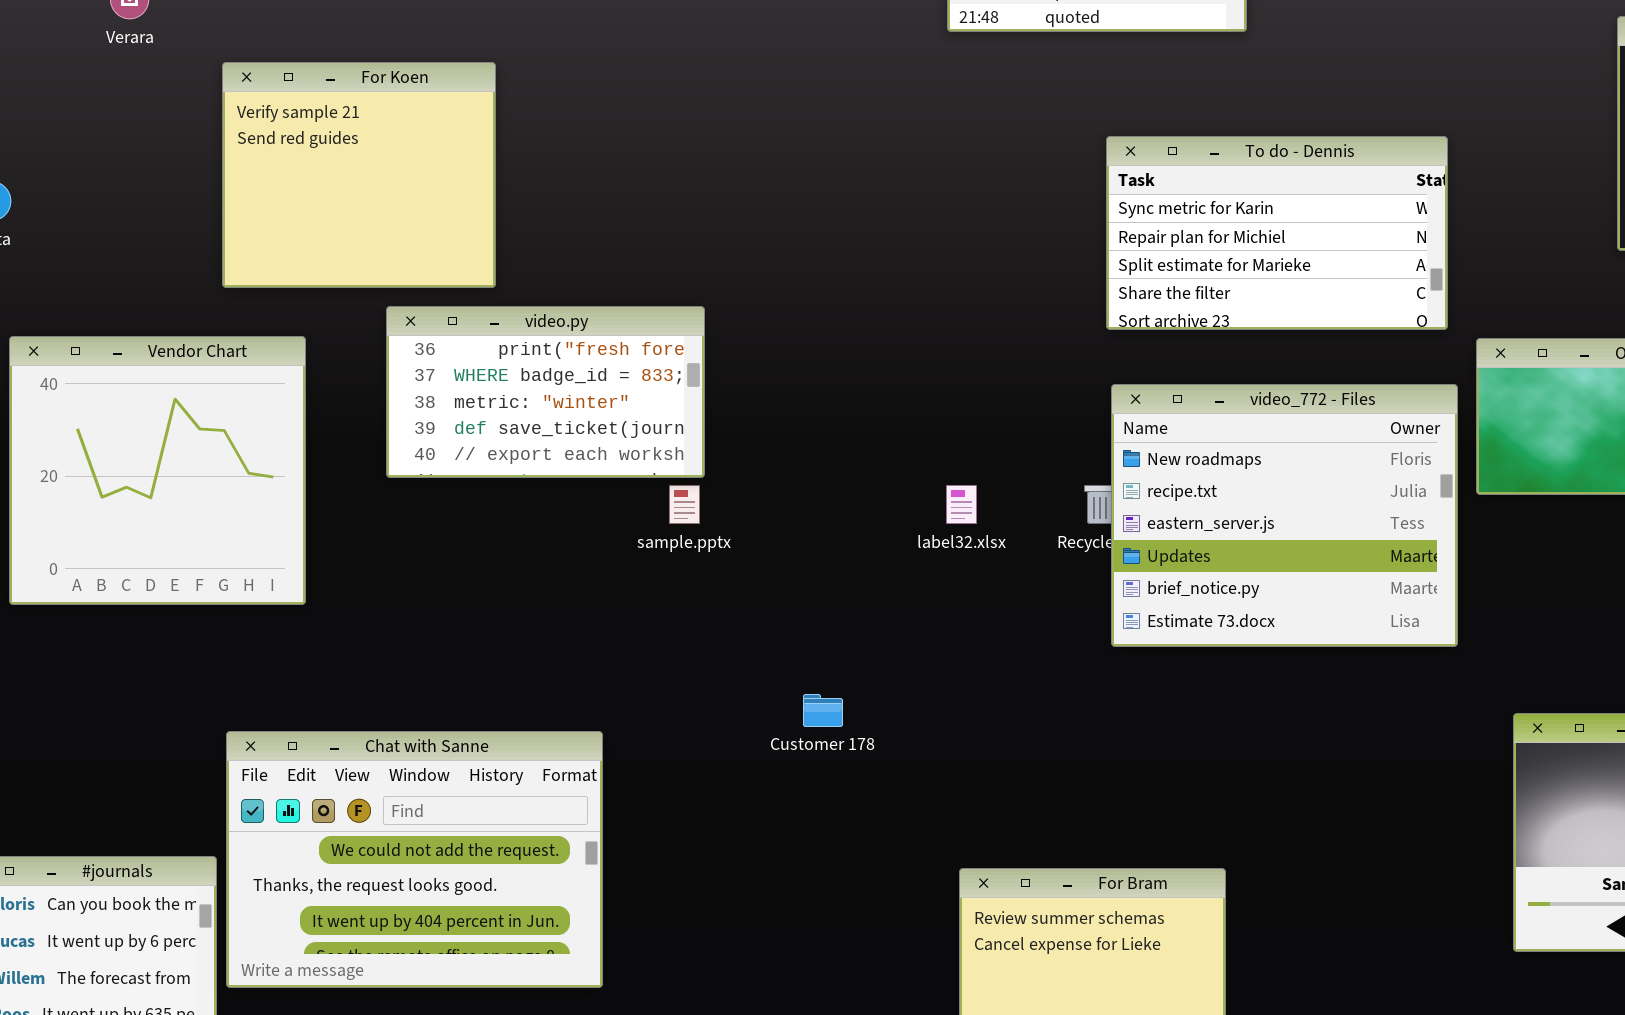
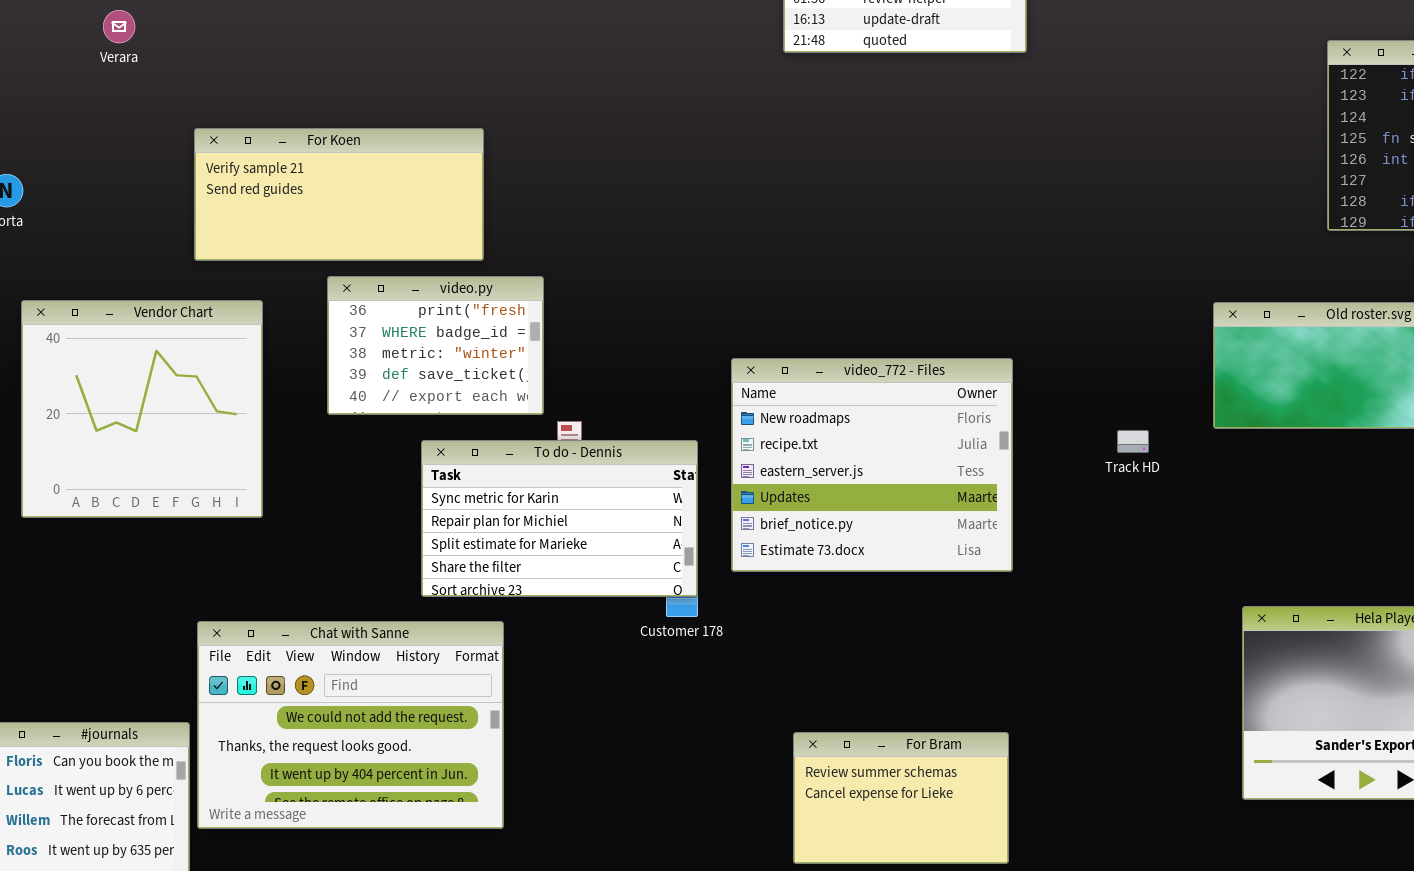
For Koen: [222,62,496,288] -> [194,128,484,261], resized
To do - Dennis: [1106,136,1448,330] -> [421,440,698,597], moved
video.py: [386,306,705,478] -> [327,276,544,415], resized
video_772 - Files: [1111,384,1458,647] -> [731,358,1013,572], moved

